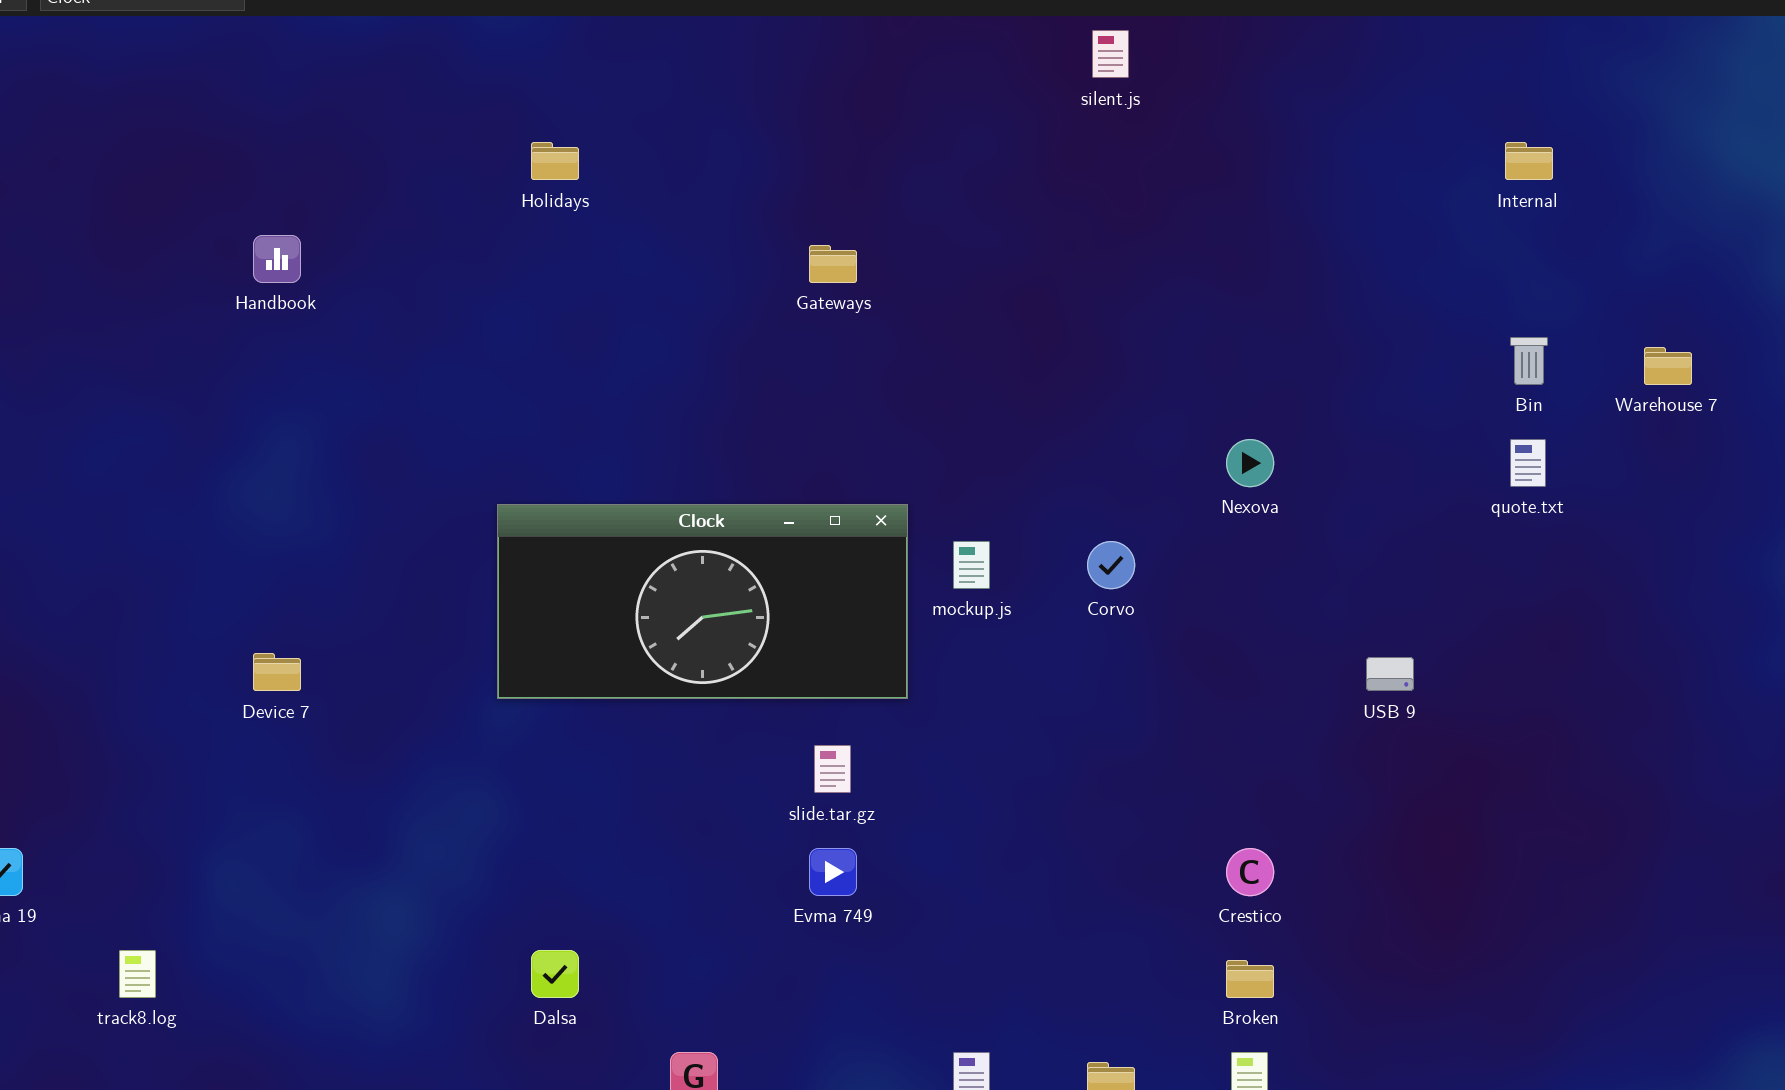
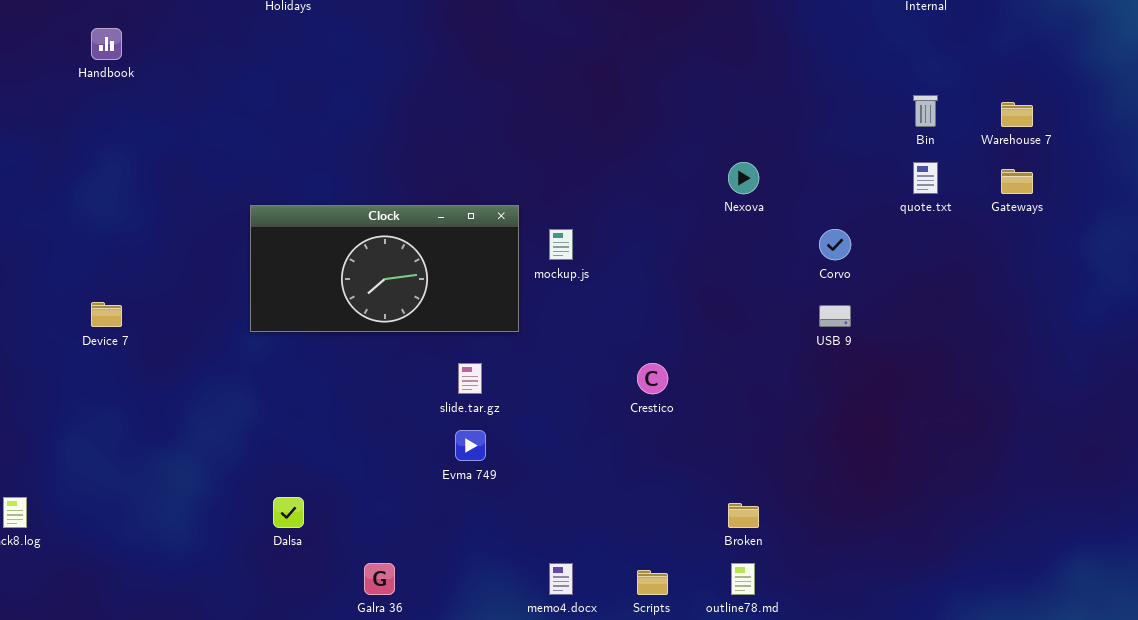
Gateways: [809,245,857,283] -> [1001,169,1033,194], moved
Corvo: [1087,541,1135,589] -> [819,229,851,260], moved
Crestico: [1226,848,1274,896] -> [637,363,668,394], moved

